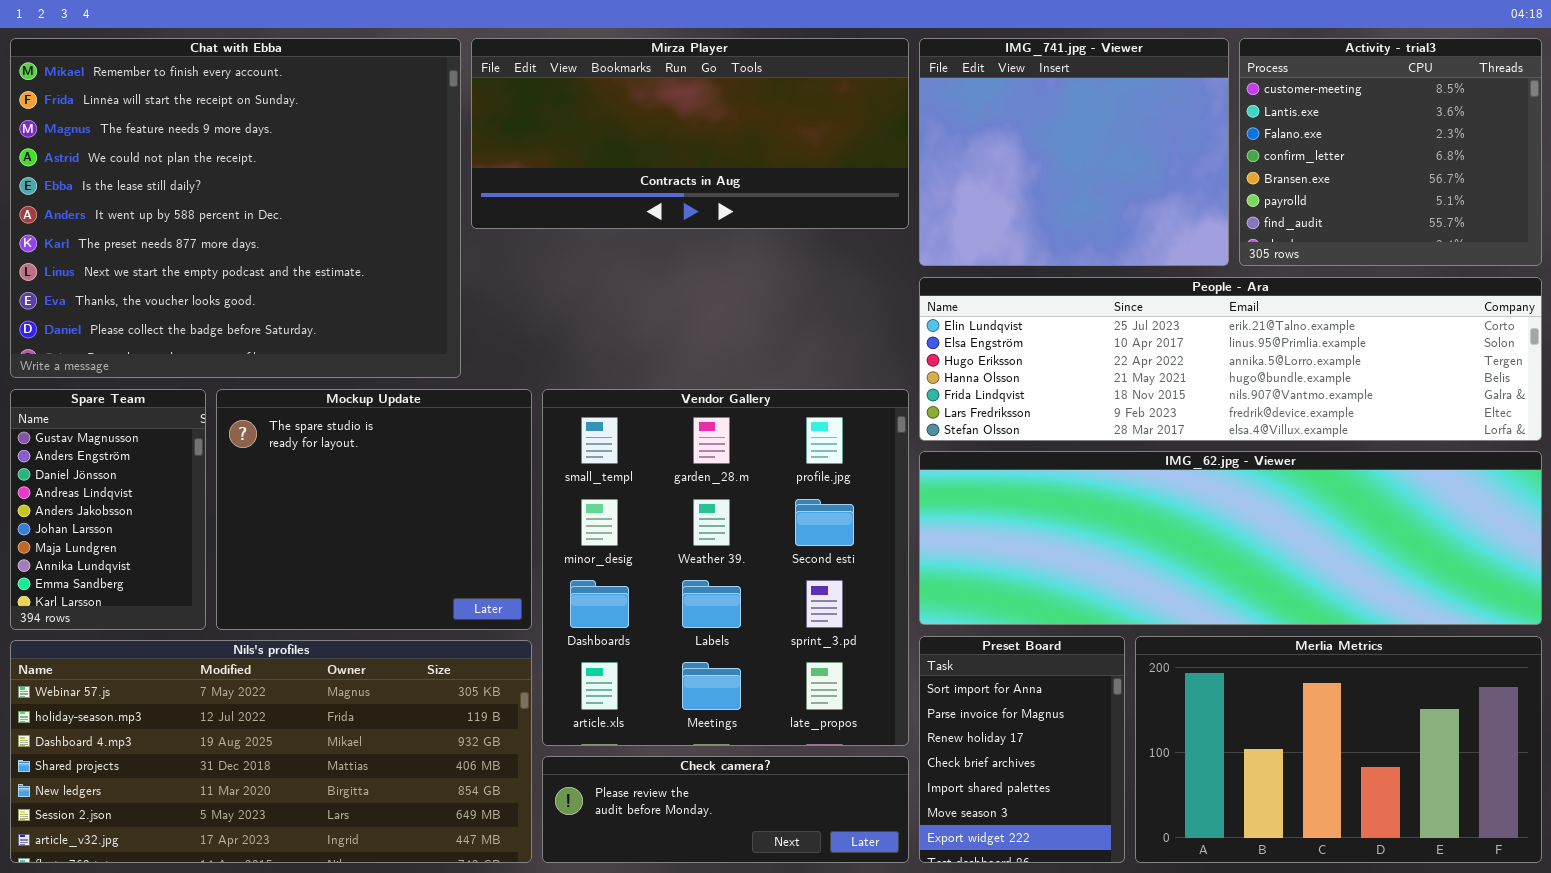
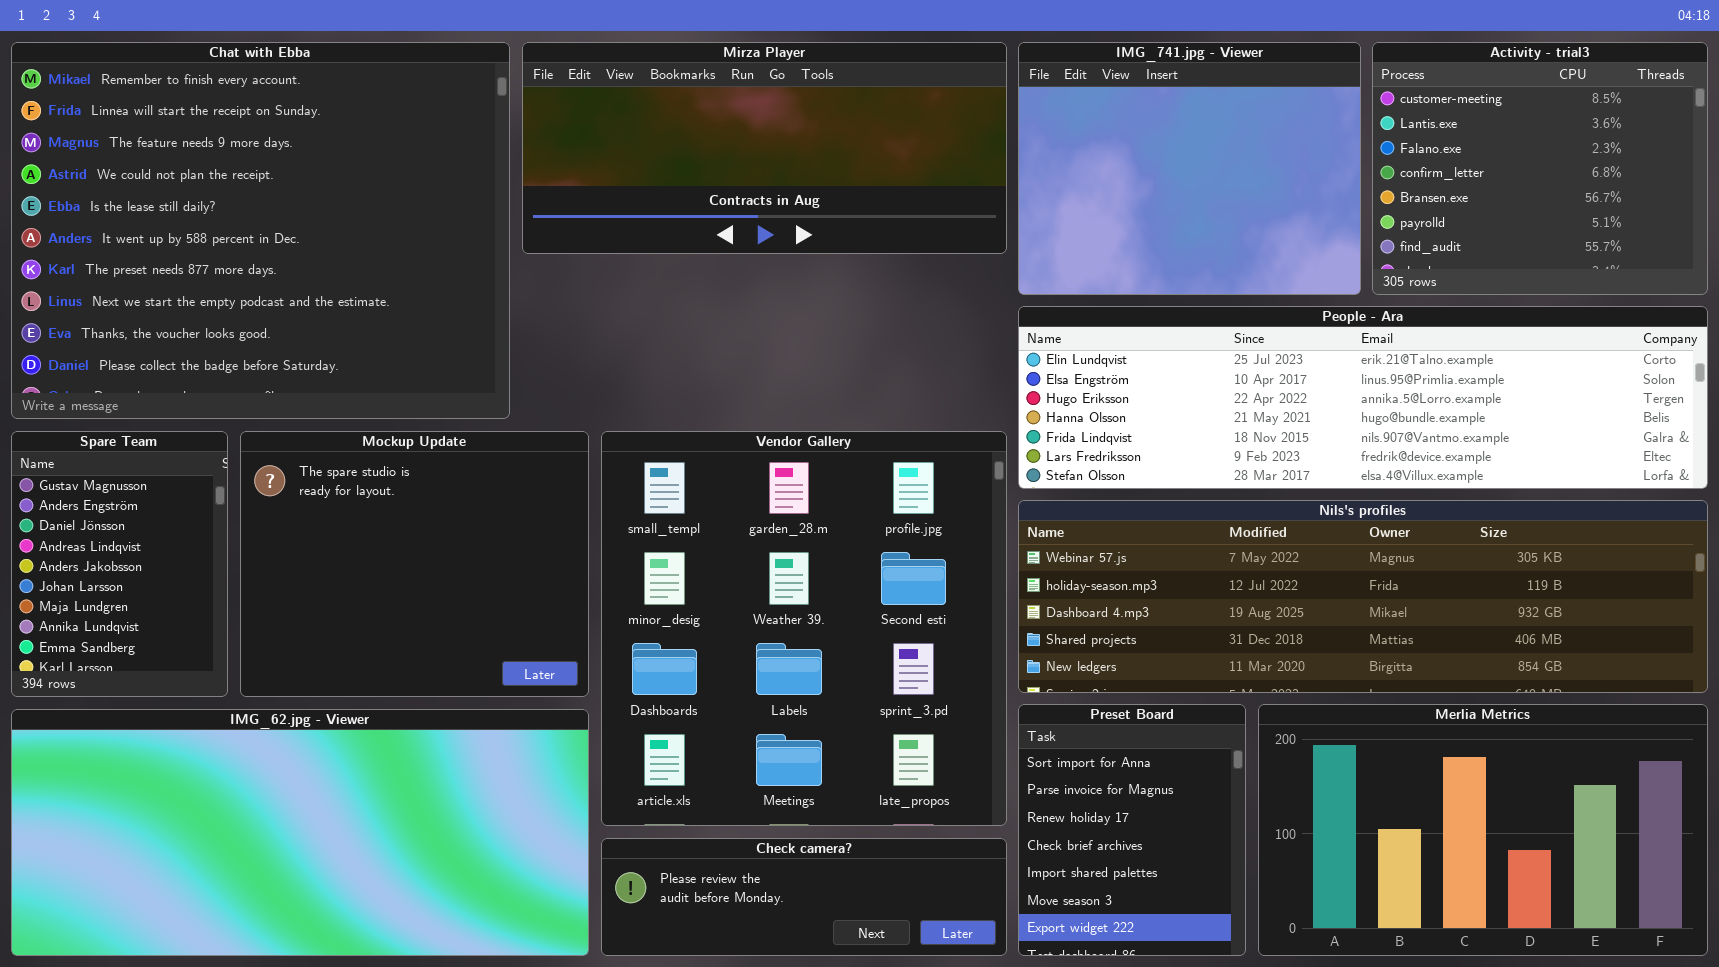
IMG_62.jpg - Viewer: [919,451,1542,625] -> [11,709,589,956], moved, resized
Nils's profiles: [10,640,532,863] -> [1018,500,1708,693], moved, resized

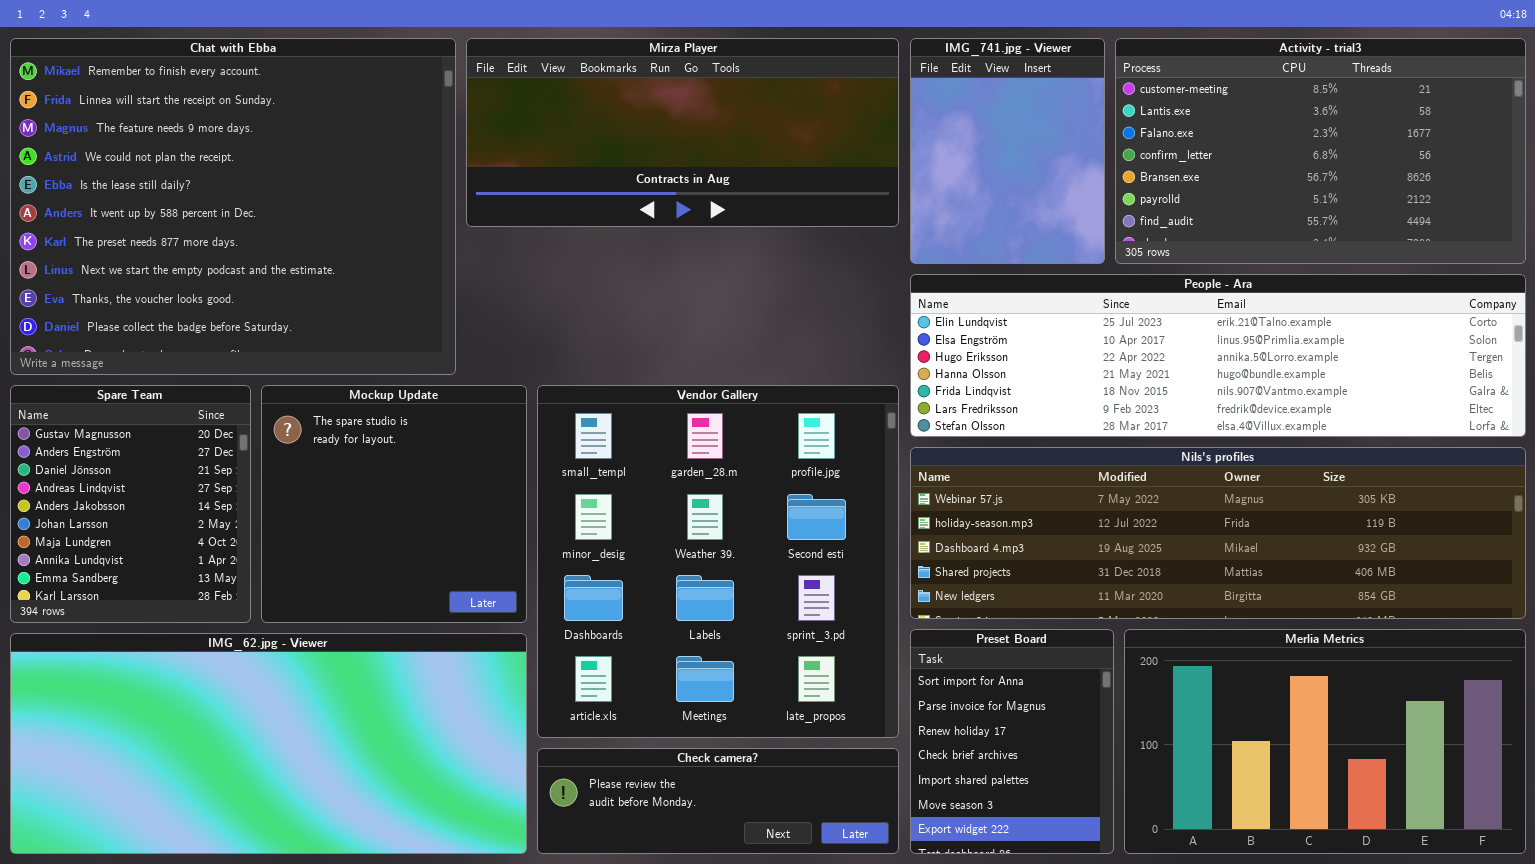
IMG_741.jpg - Viewer: [1018,42,1361,295] -> [910,38,1105,264], resized
Activity - trial3: [1372,42,1708,295] -> [1115,38,1526,264], resized
Spare Team: [11,431,228,697] -> [10,385,251,623], resized
Mockup Update: [240,431,589,697] -> [261,385,527,623], resized

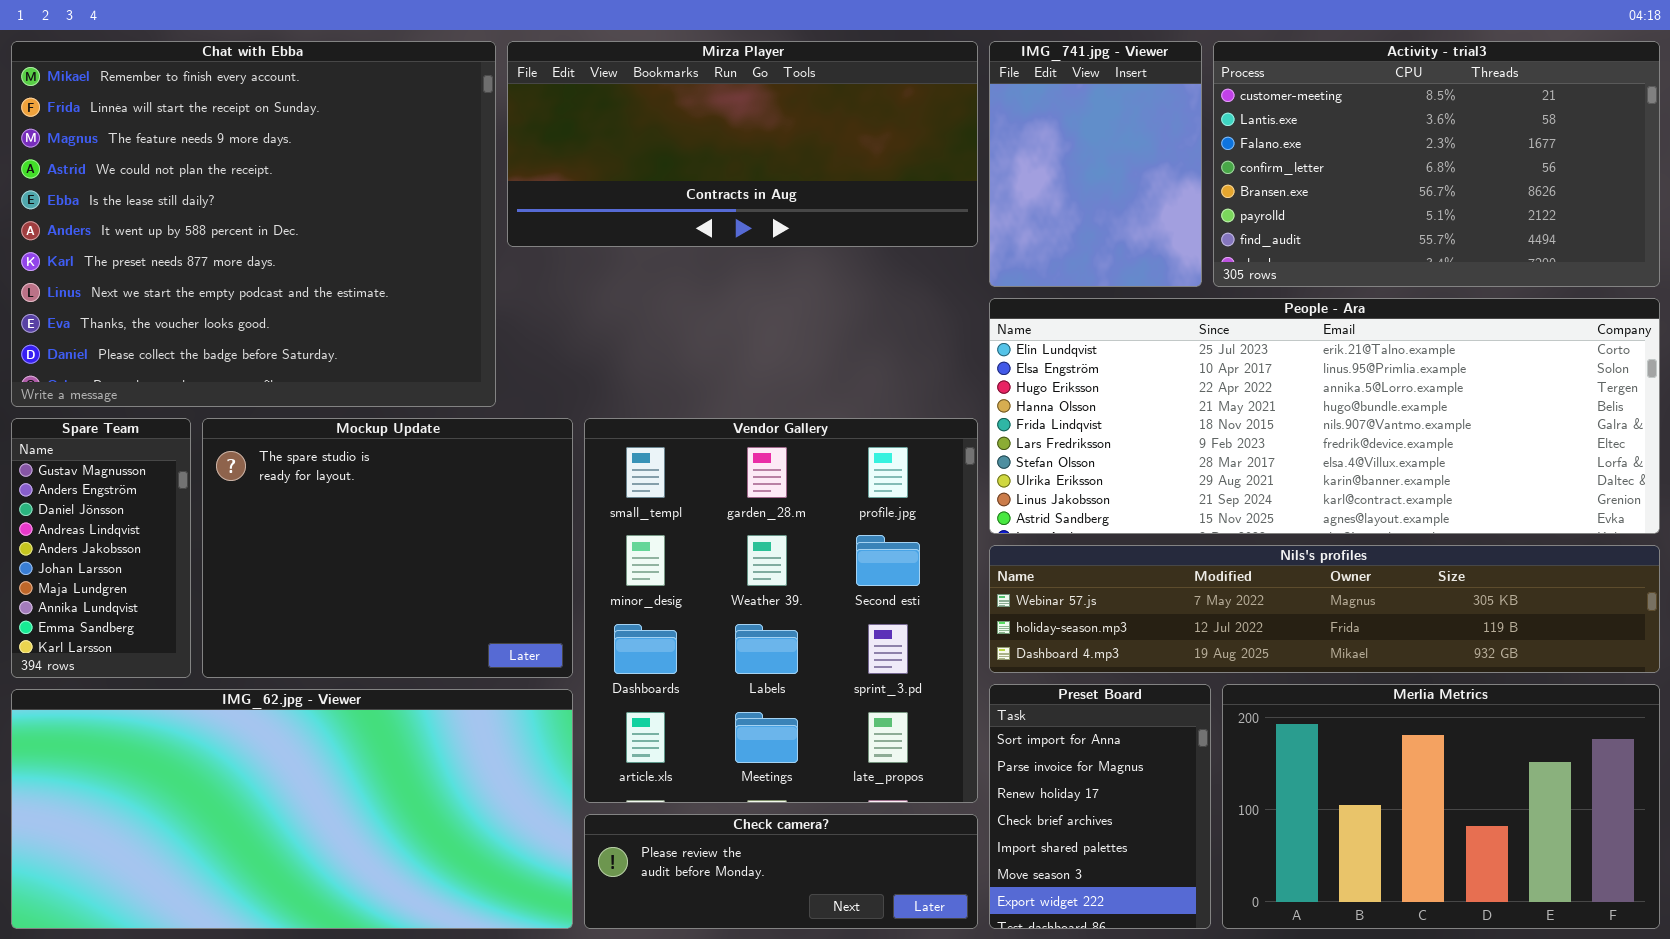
People - Ara: [910,274,1526,437] -> [989,298,1660,534], resized
Spare Team: [10,385,251,623] -> [11,418,191,678], resized
Mockup Update: [261,385,527,623] -> [202,418,573,678], resized
Nils's profiles: [910,447,1526,619] -> [989,545,1660,673], resized

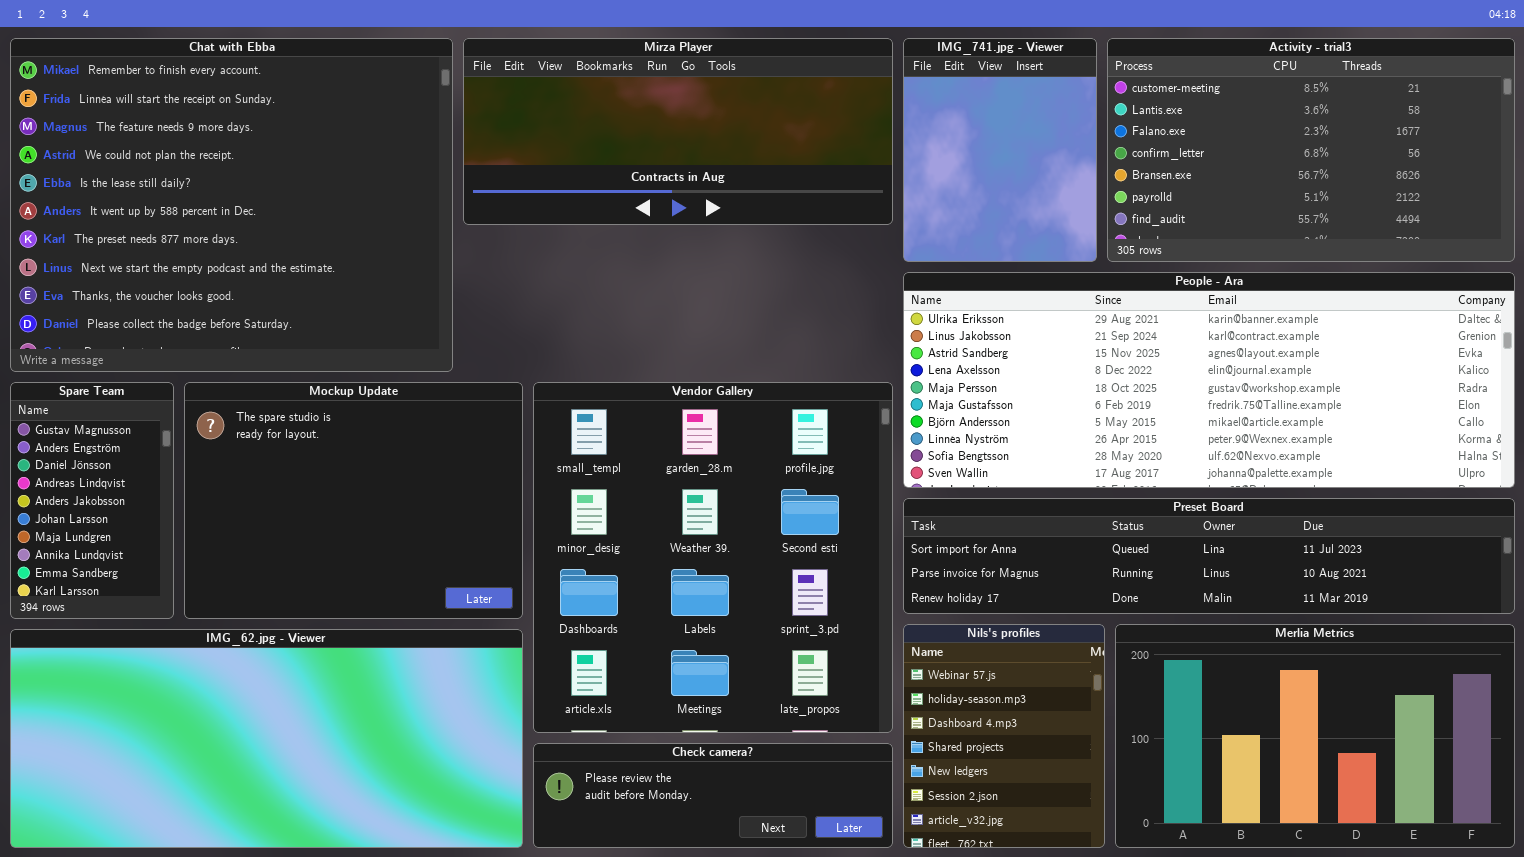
People - Ara: [989,298,1660,534] -> [903,272,1515,488], scrolled down 7 rows
Nils's profiles: [989,545,1660,673] -> [903,624,1105,848], moved, resized
Preset Board: [989,684,1211,929] -> [903,498,1515,614], moved, resized

